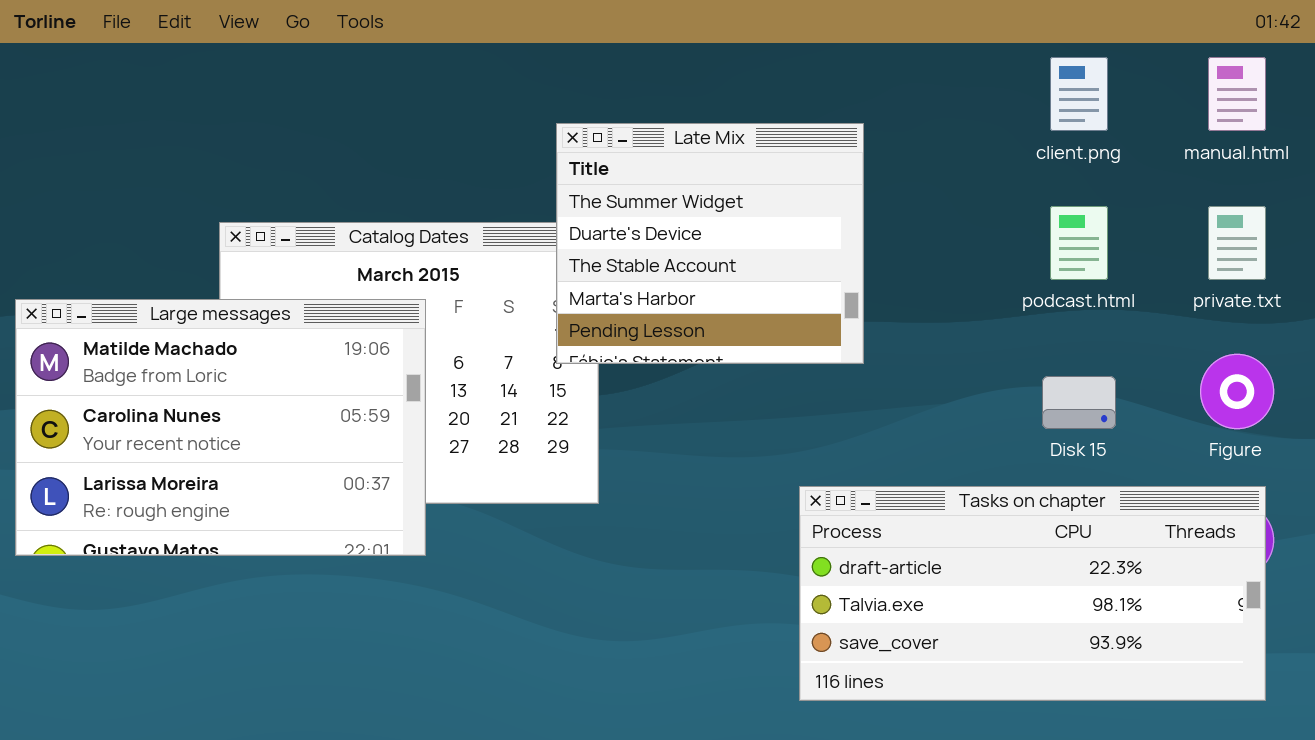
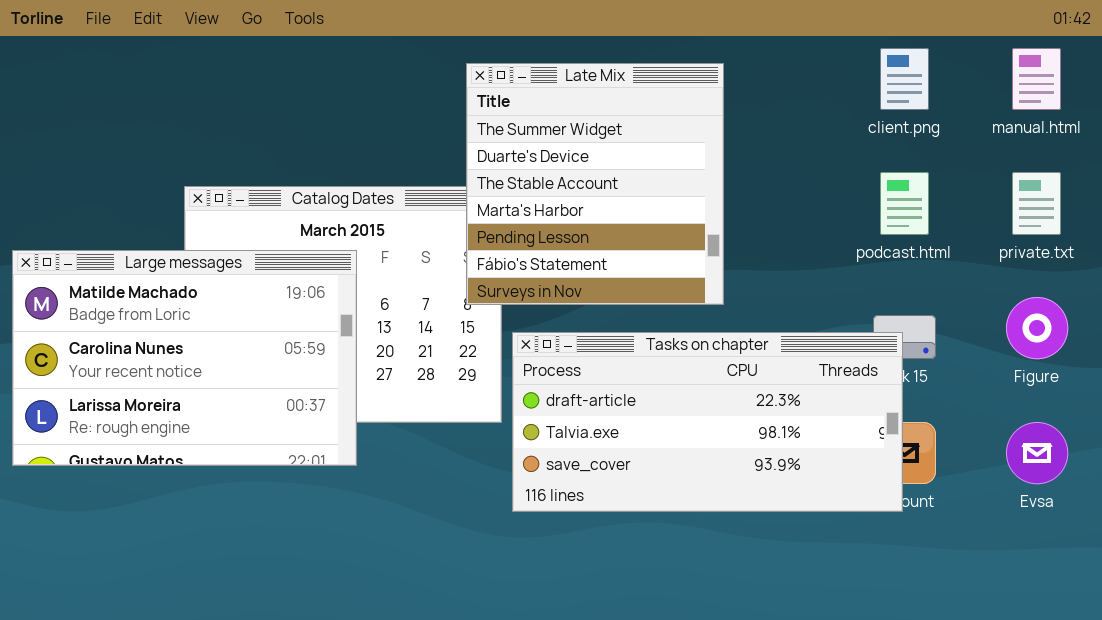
Late Mix: [556,123,864,364] -> [466,63,724,305], resized
Tasks on chapter: [799,486,1266,701] -> [512,332,903,512], moved

